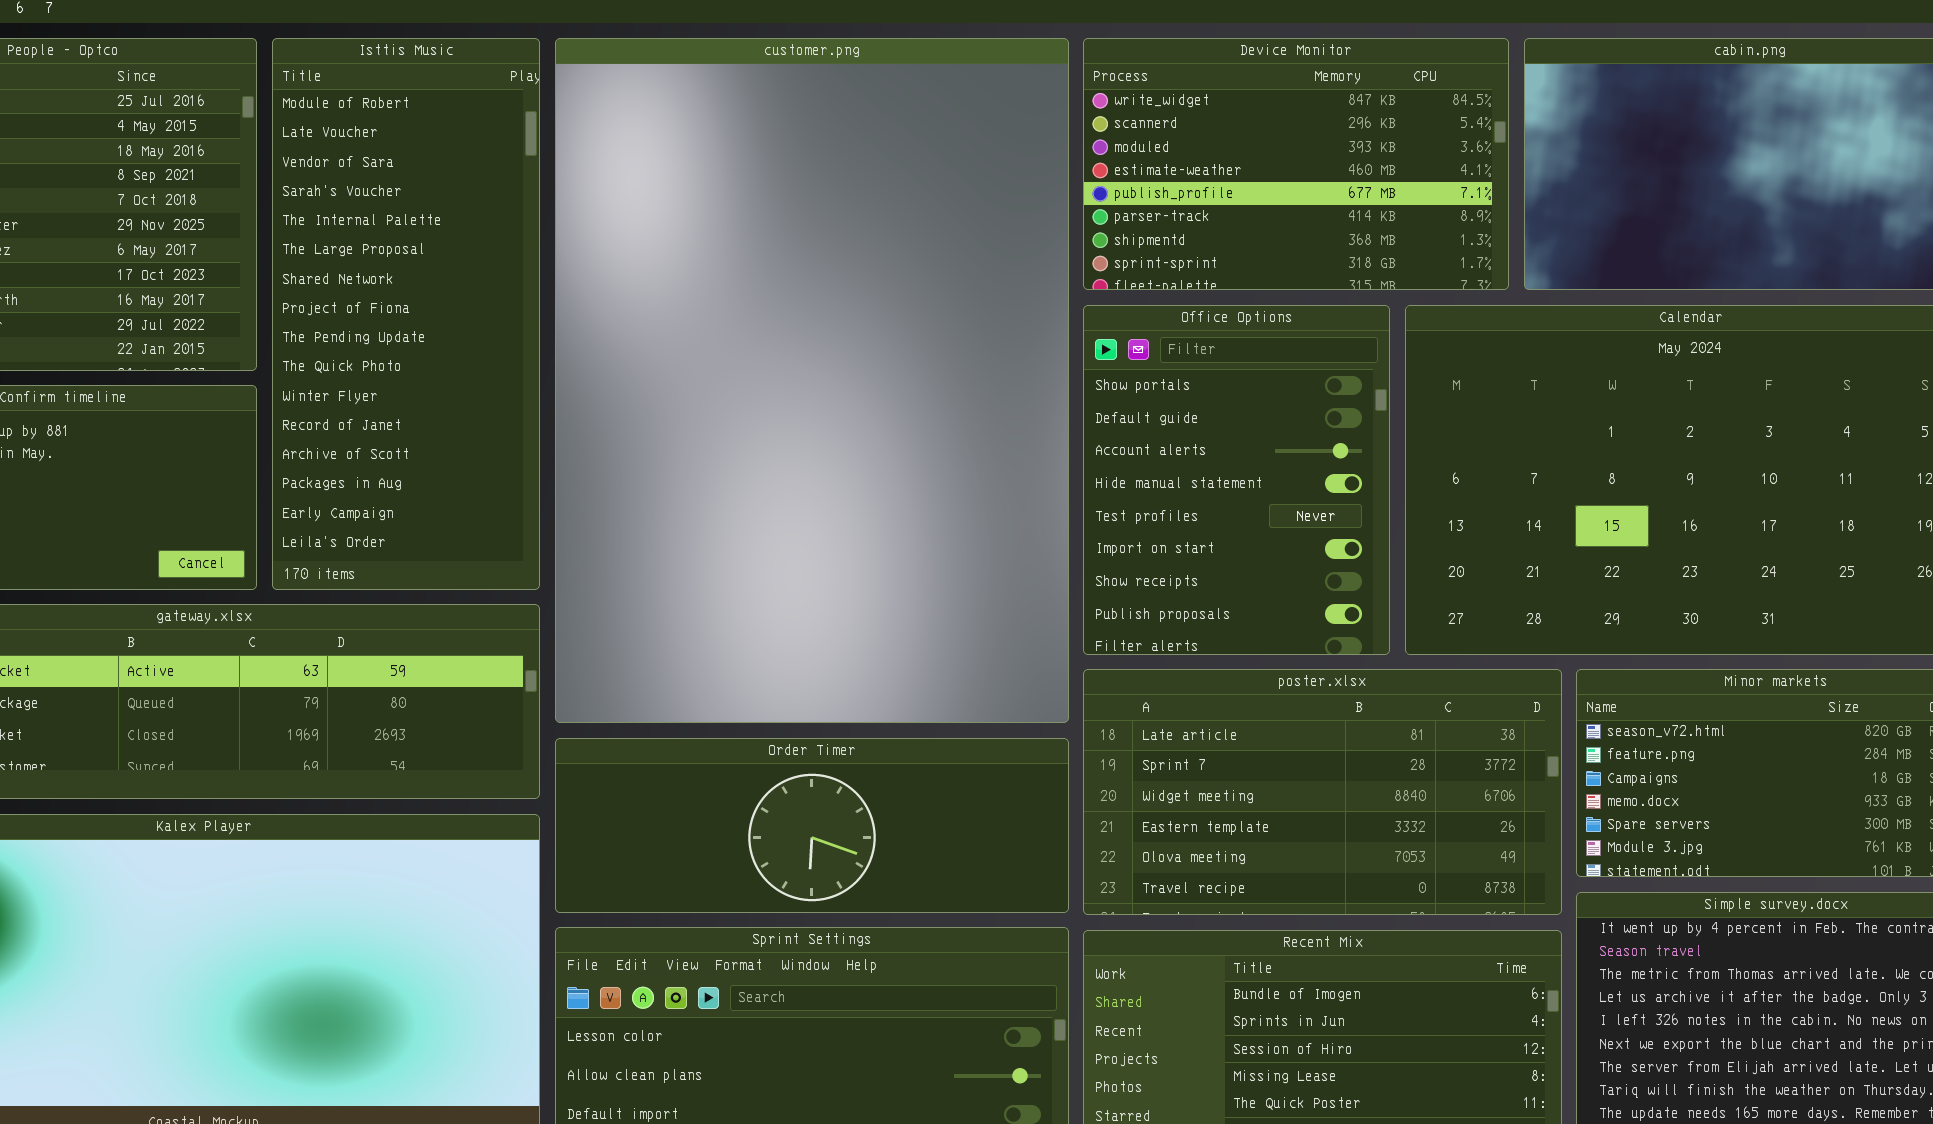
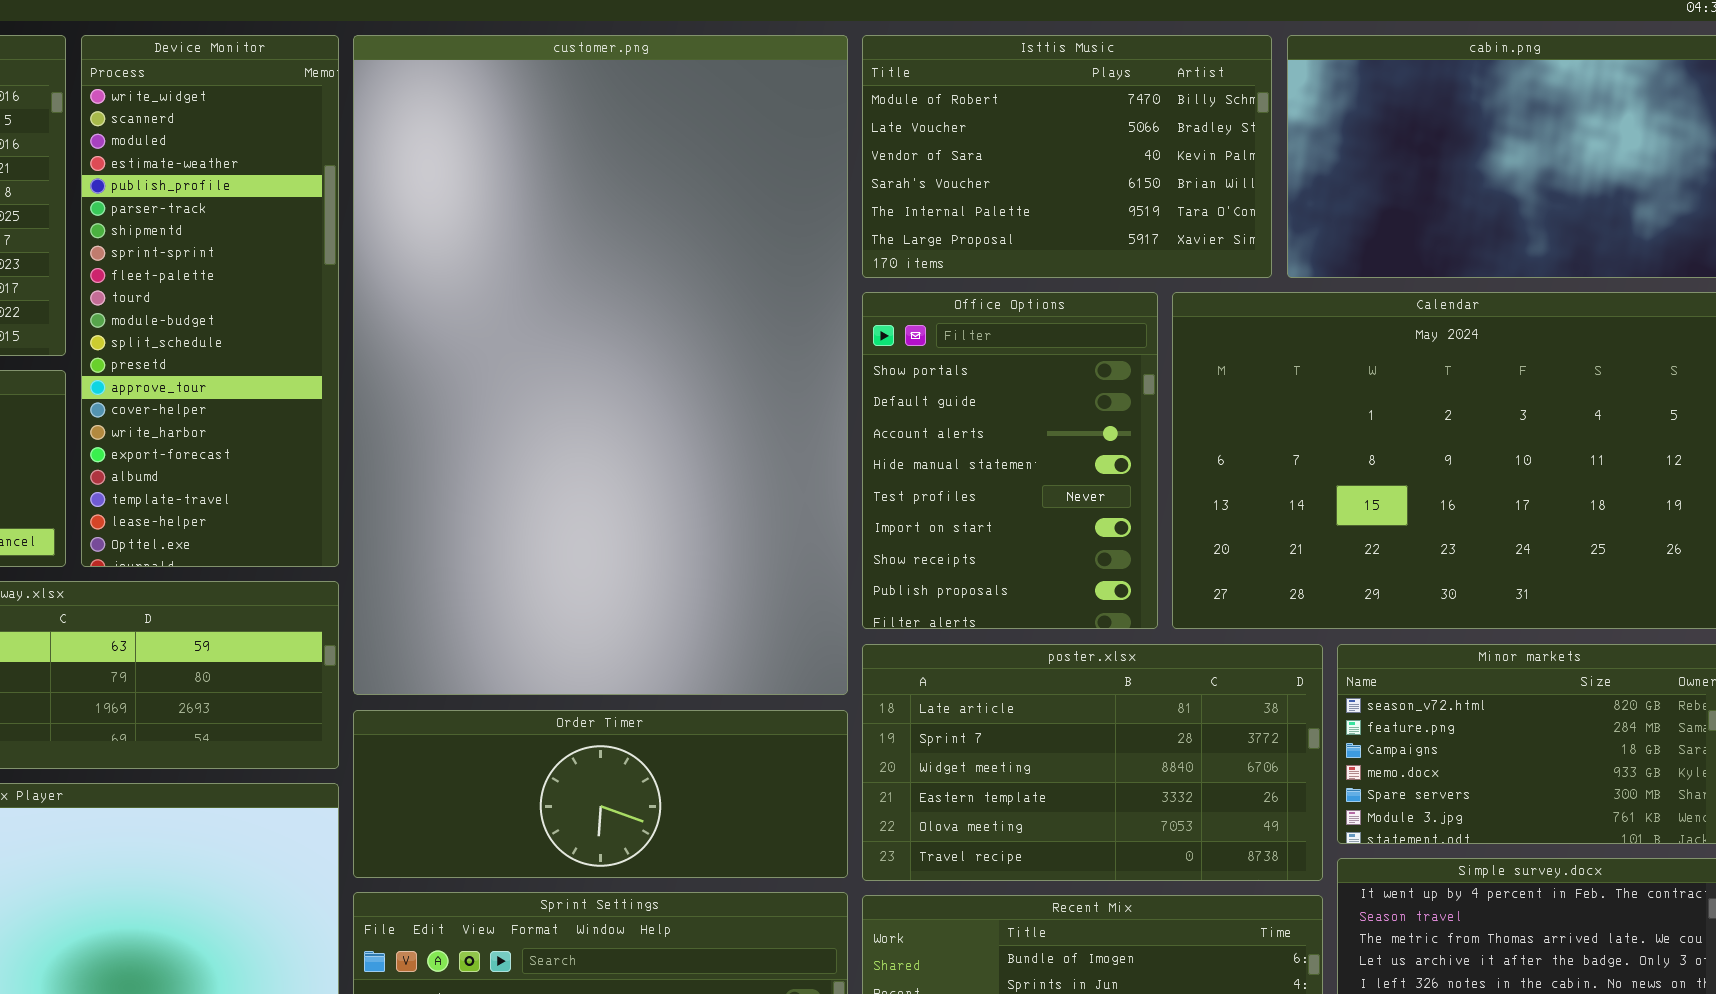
Isttis Music: [272,38,540,590] -> [862,35,1272,278], moved, resized
Device Monitor: [1083,38,1509,290] -> [81,35,339,567], moved, resized

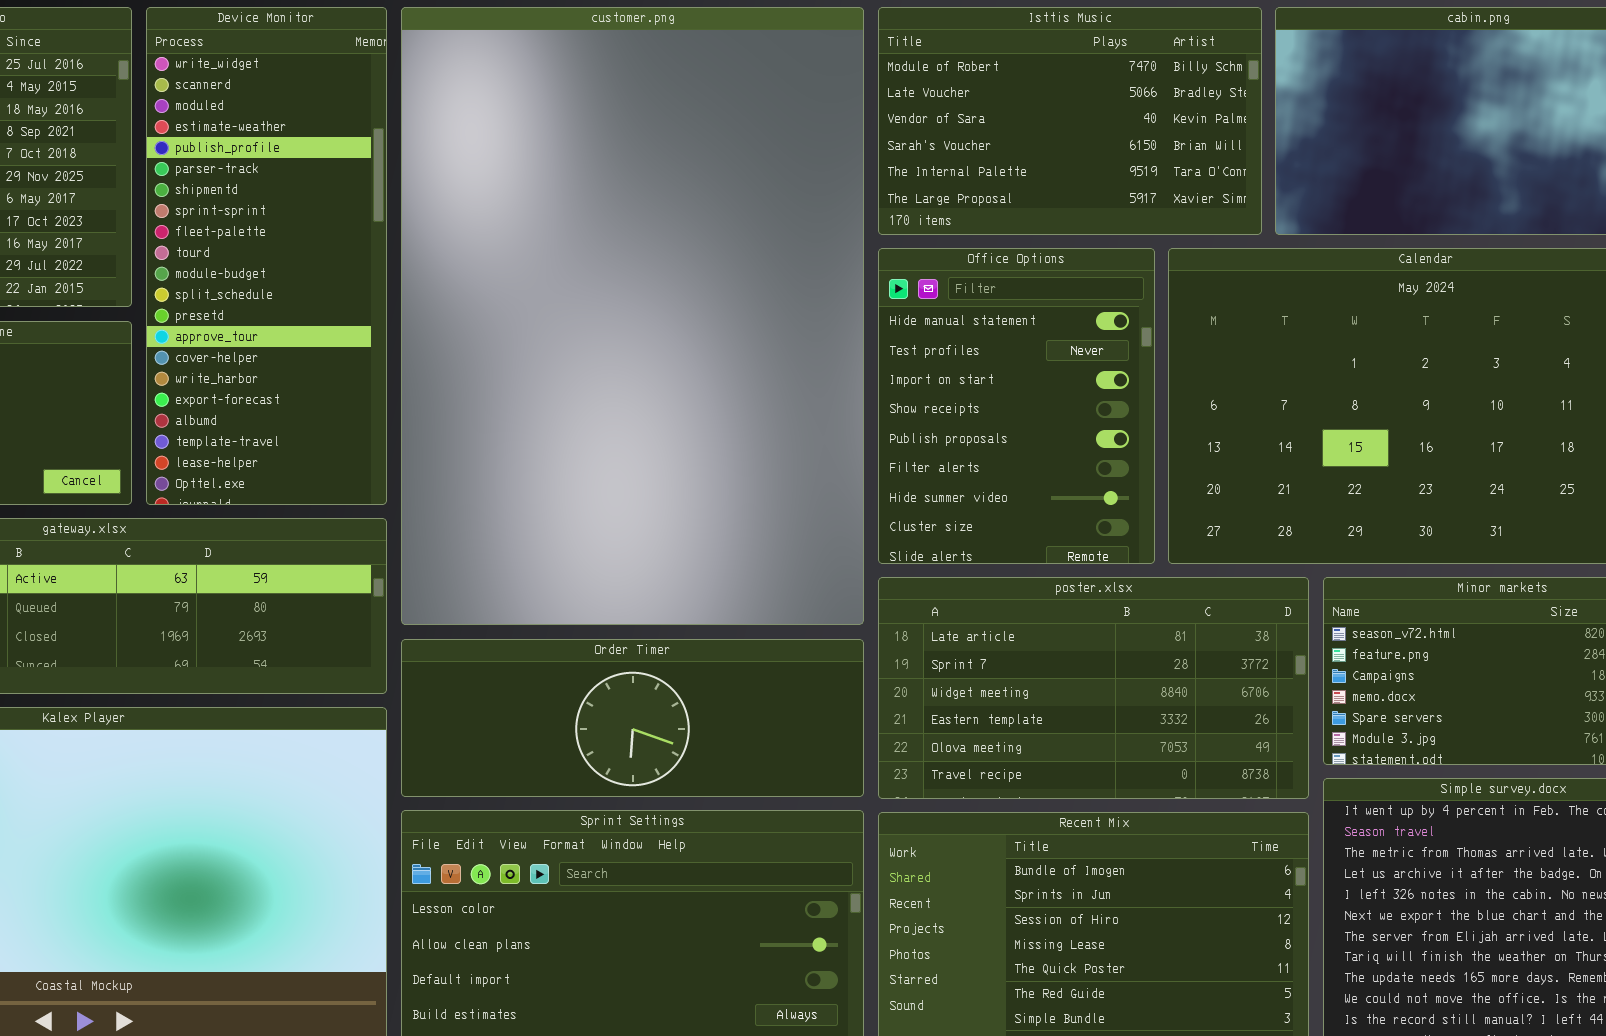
Office Options: [862,292,1158,629] -> [878,248,1155,564], scrolled down 3 rows

